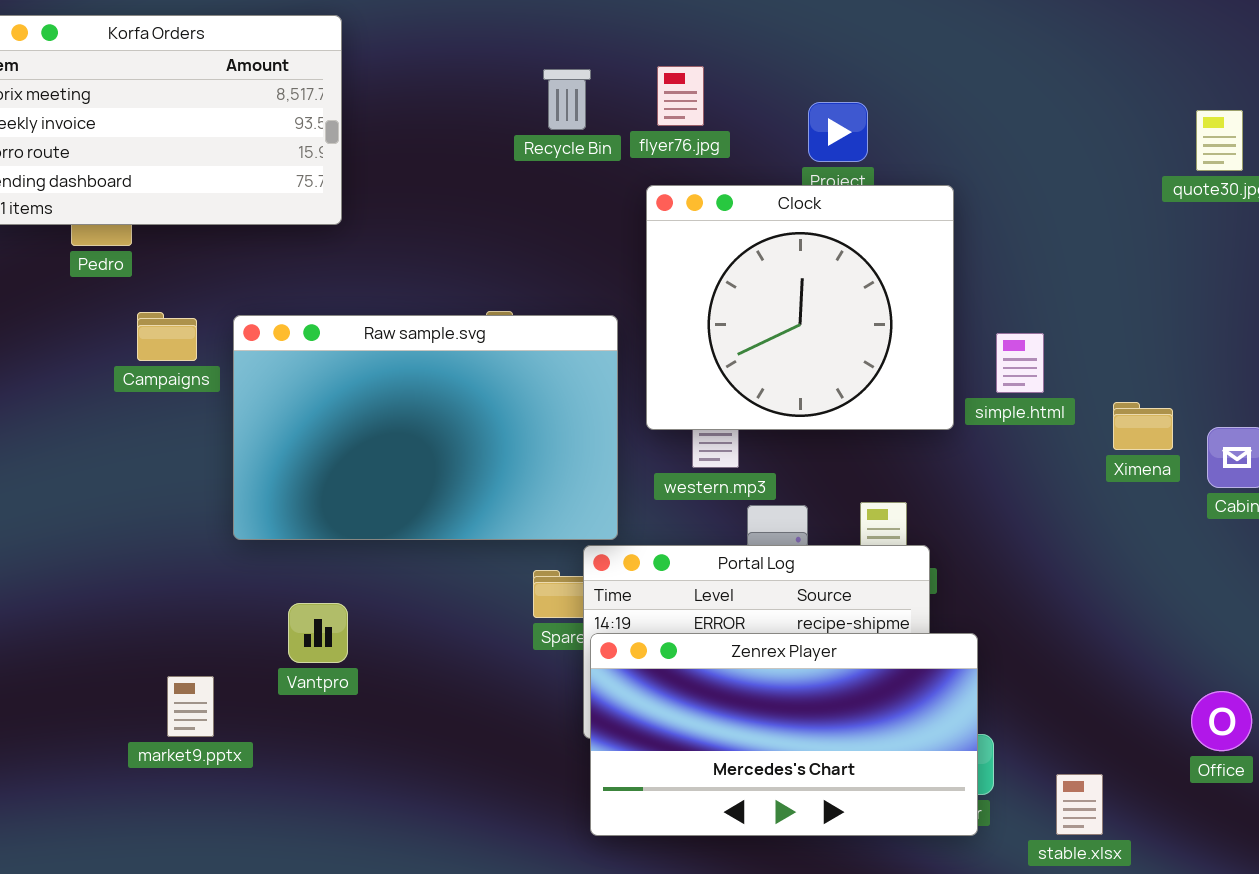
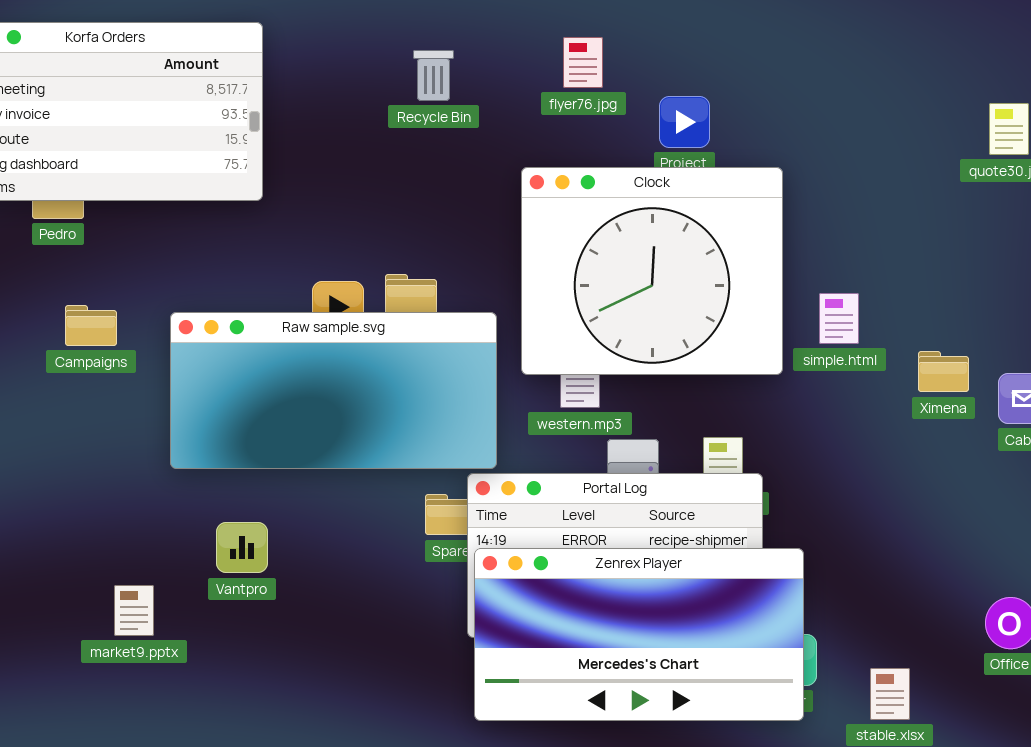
flyer76.jpg: [657,66,704,126] -> [563,37,603,88], moved
Recycle Bin: [543,69,591,130] -> [413,50,454,101], moved
Campaigns: [137,312,197,361] -> [65,305,117,346], moved
Raw sample.svg: [233,315,618,540] -> [170,312,497,469], resized

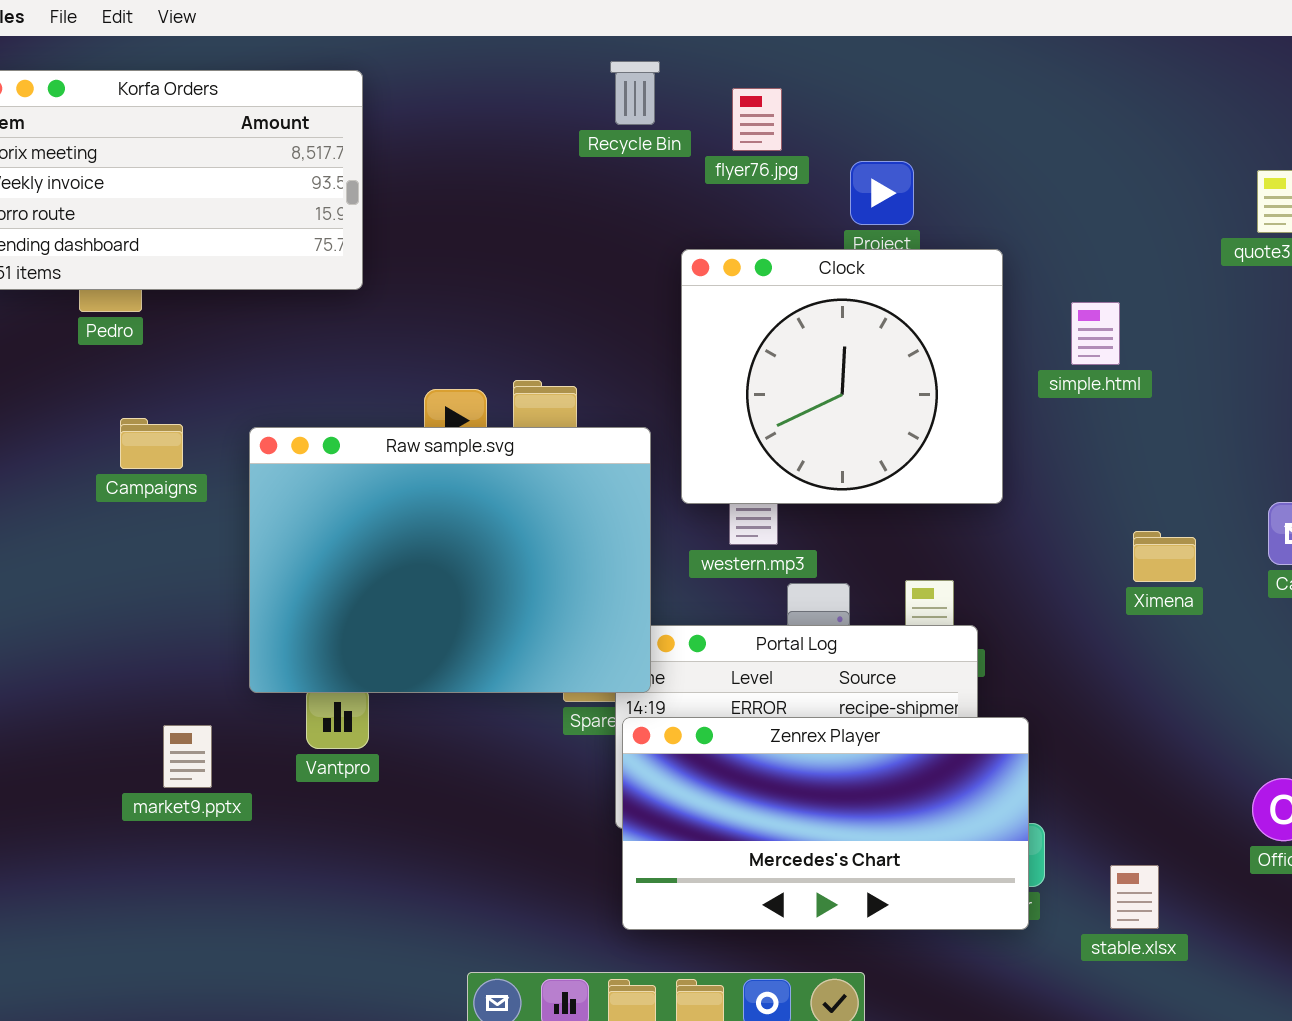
Recycle Bin: [413,50,454,101] -> [610,61,660,125], moved
simple.html: [819,293,859,344] -> [1071,302,1120,365], moved
Raw sample.svg: [170,312,497,469] -> [249,427,651,693], resized
Ximena: [918,351,969,392] -> [1133,531,1196,582], moved
market9.pptx: [114,585,154,636] -> [163,725,212,788], moved

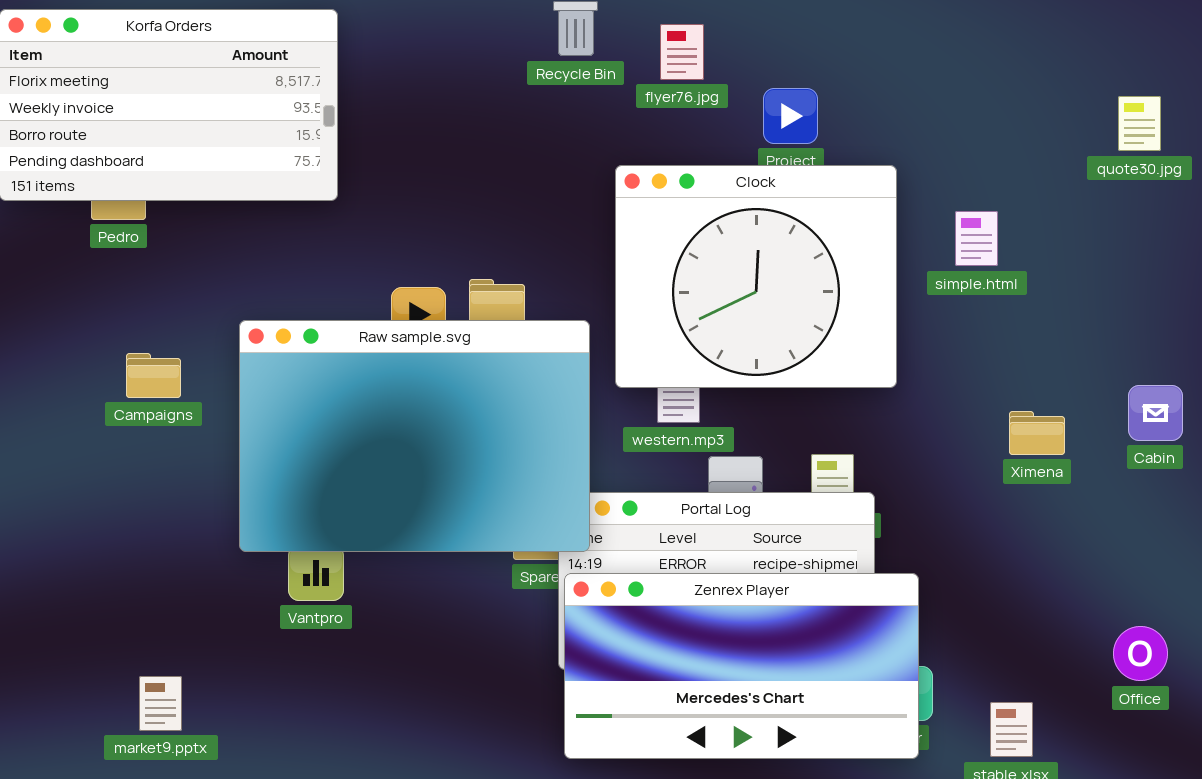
Campaigns: [120,418,183,469] -> [126,353,181,398], moved
market9.pptx: [163,725,212,788] -> [139,676,182,731], moved

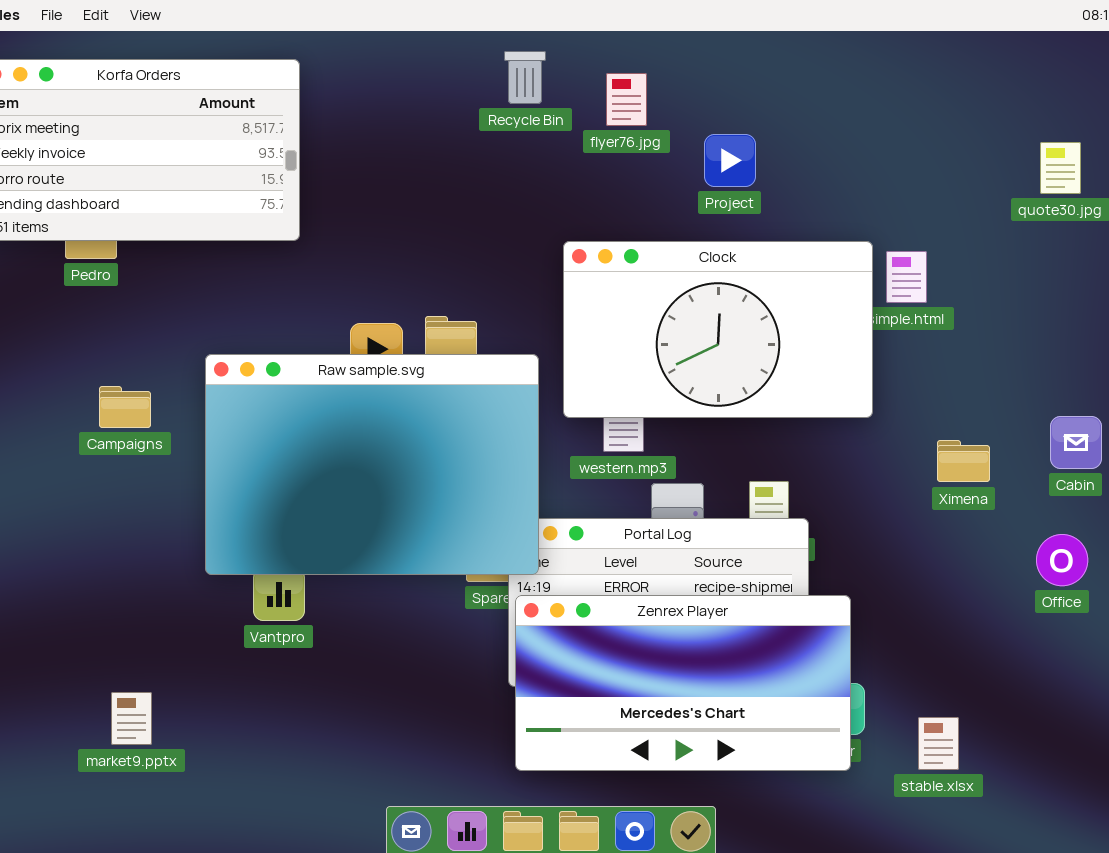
Clock: [615,165,897,388] -> [563,241,873,418], resized
Office: [1113,626,1168,681] -> [1036,534,1088,586], moved

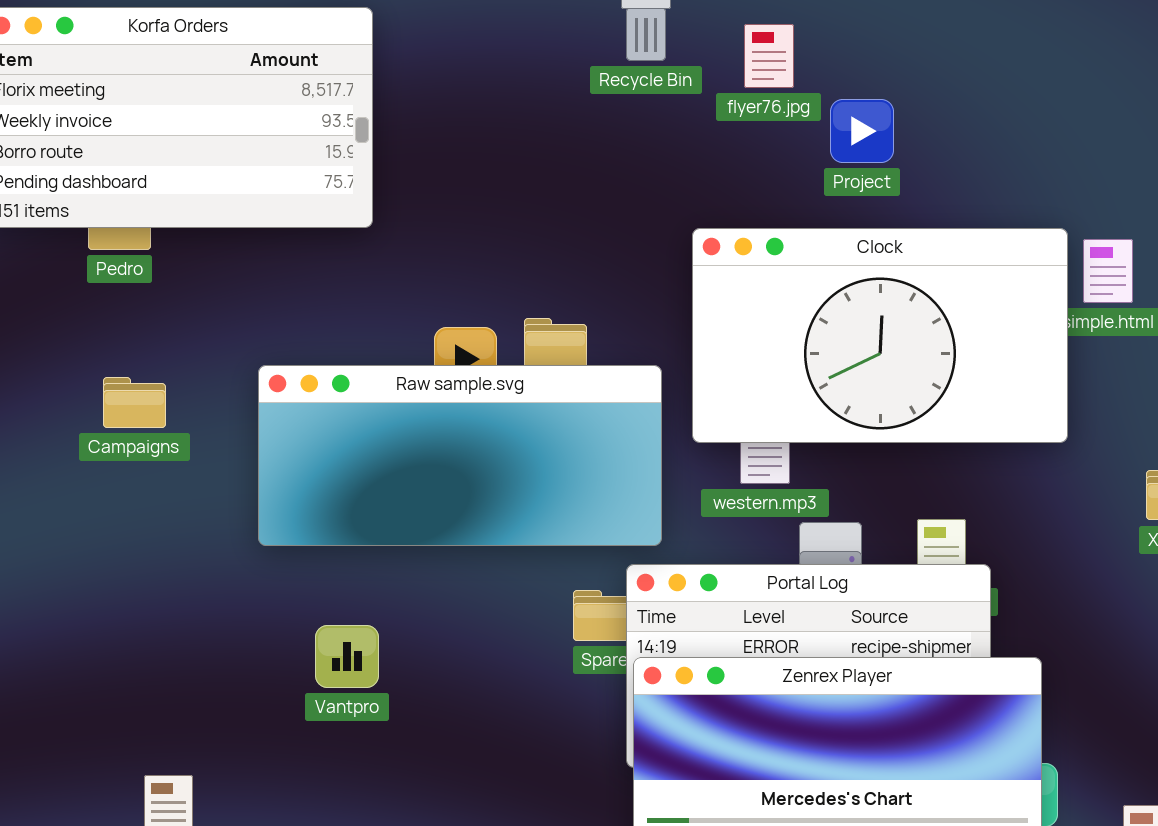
Project: [704,134,756,187] -> [830,99,894,163], moved
Raw sample.svg: [205,354,539,575] -> [258,365,662,546], resized
Campaigns: [99,386,151,428] -> [103,377,166,428], moved

